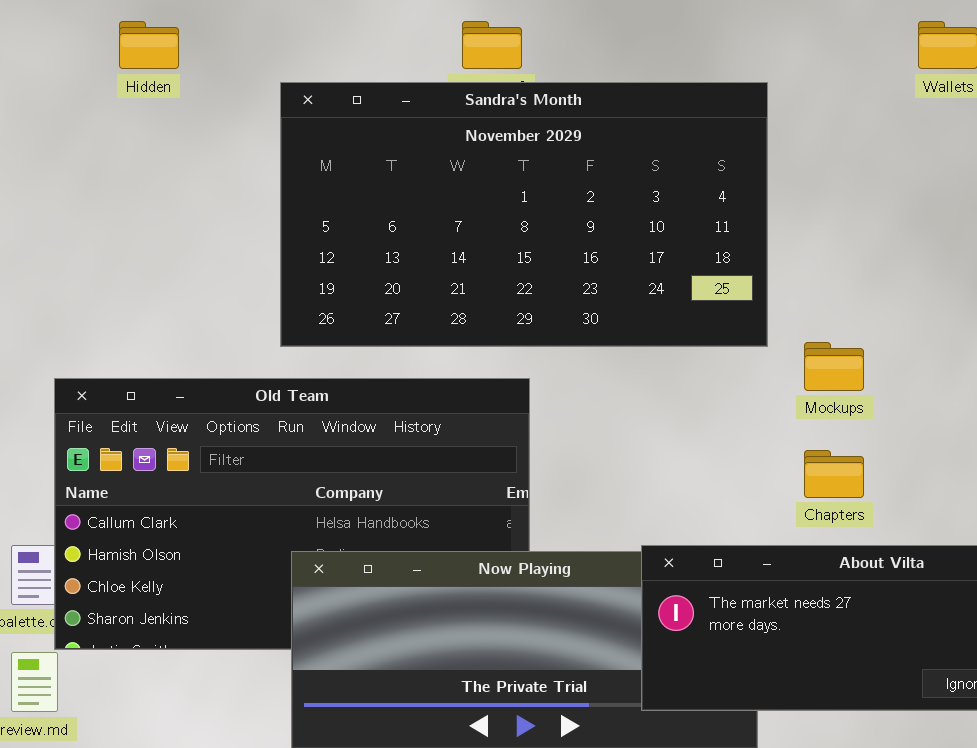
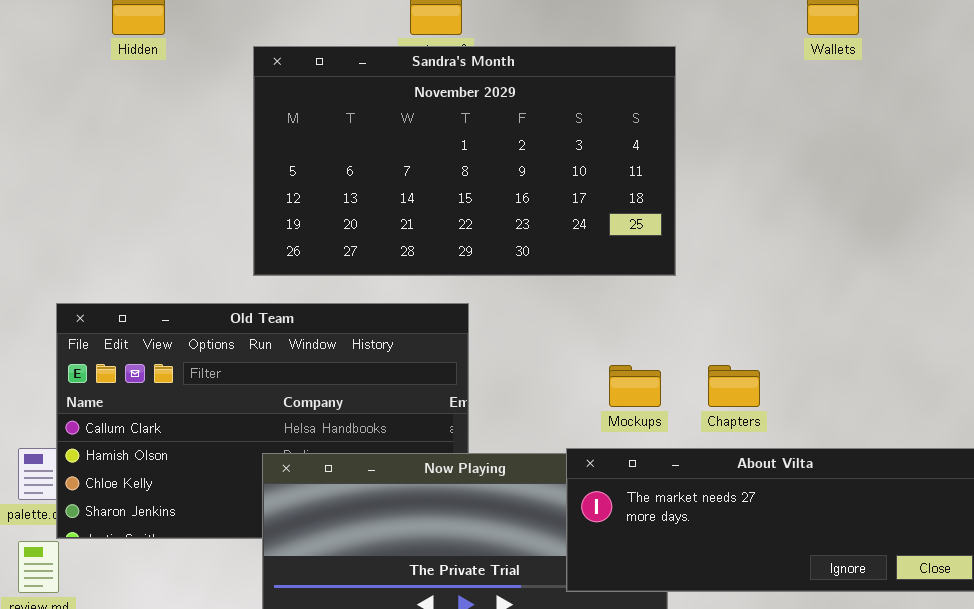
Mockups: [804,342,864,391] -> [609,365,661,407], moved

